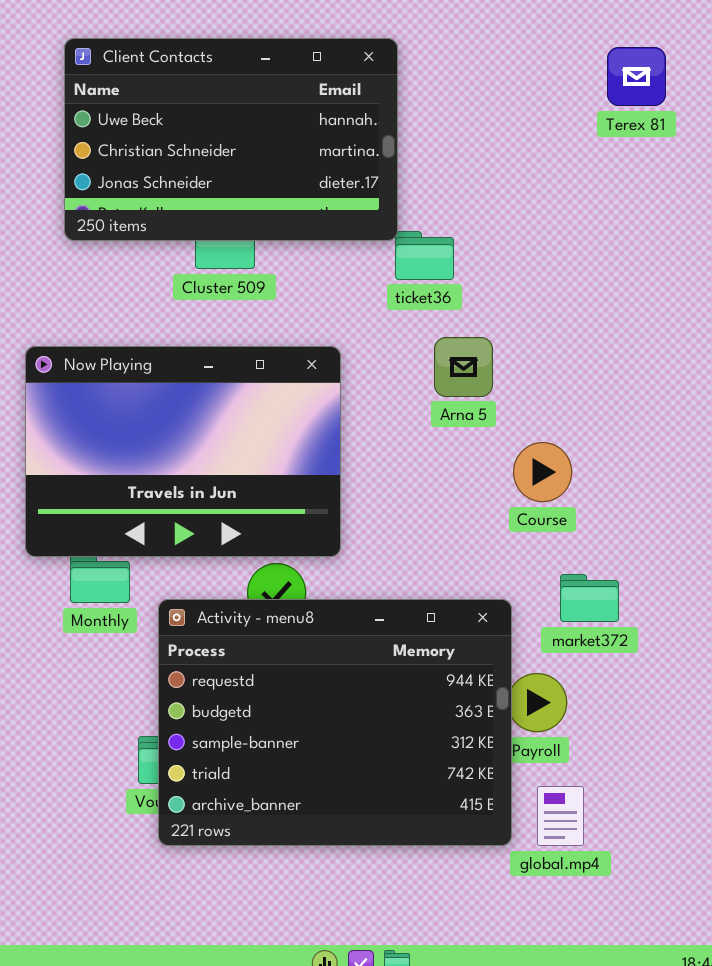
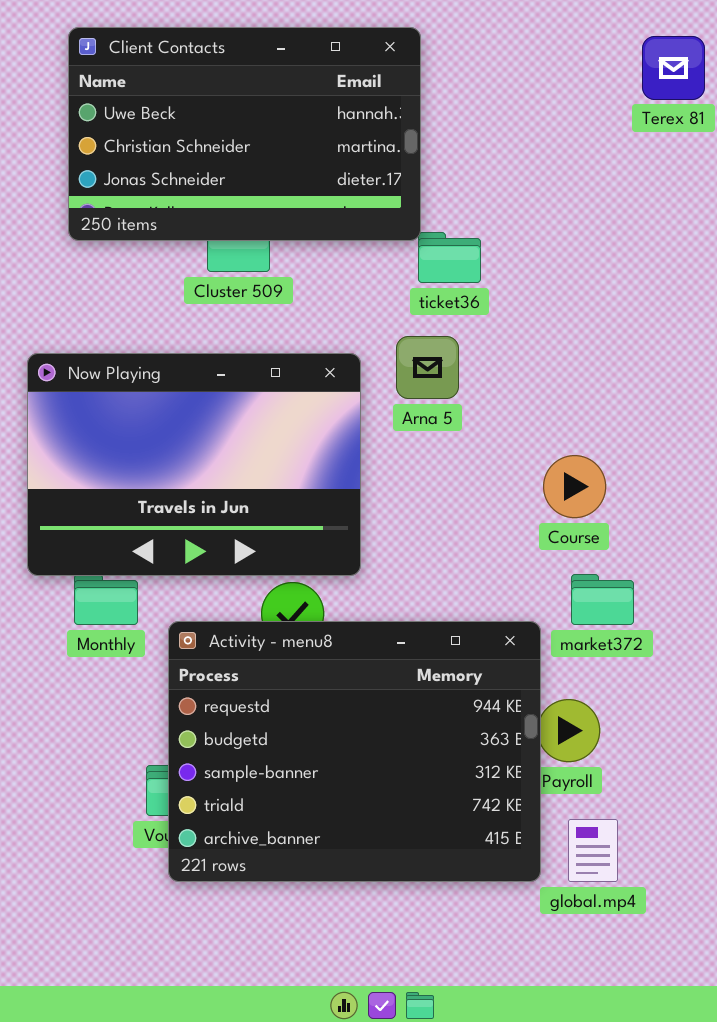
Arna 5: [434,337,493,397] -> [396,336,459,399], moved
market372: [560,574,619,622] -> [571,574,634,625], moved

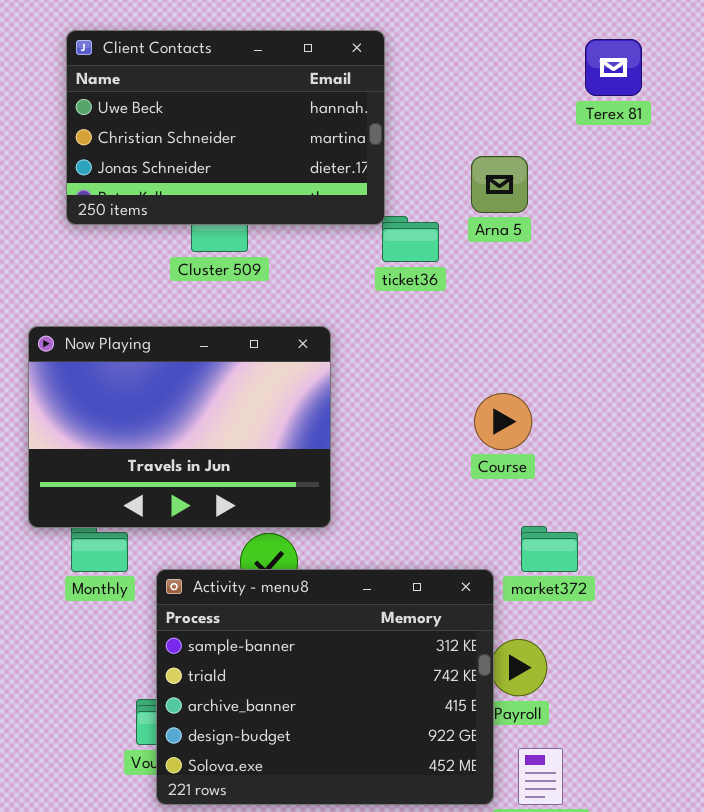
Arna 5: [396,336,459,399] -> [471,156,528,213], moved
Course: [543,455,606,518] -> [474,393,532,450], moved
Activity - menu8: [168,621,541,882] -> [156,569,494,805], scrolled down 2 rows

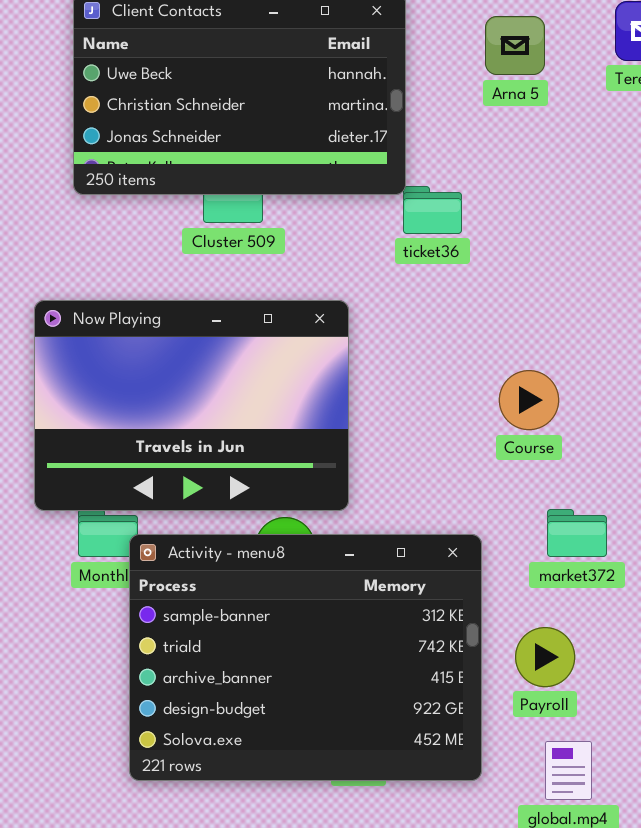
Arna 5: [471,156,528,213] -> [485,16,545,75], moved
Activity - menu8: [156,569,494,805] -> [129,534,482,781], moved

